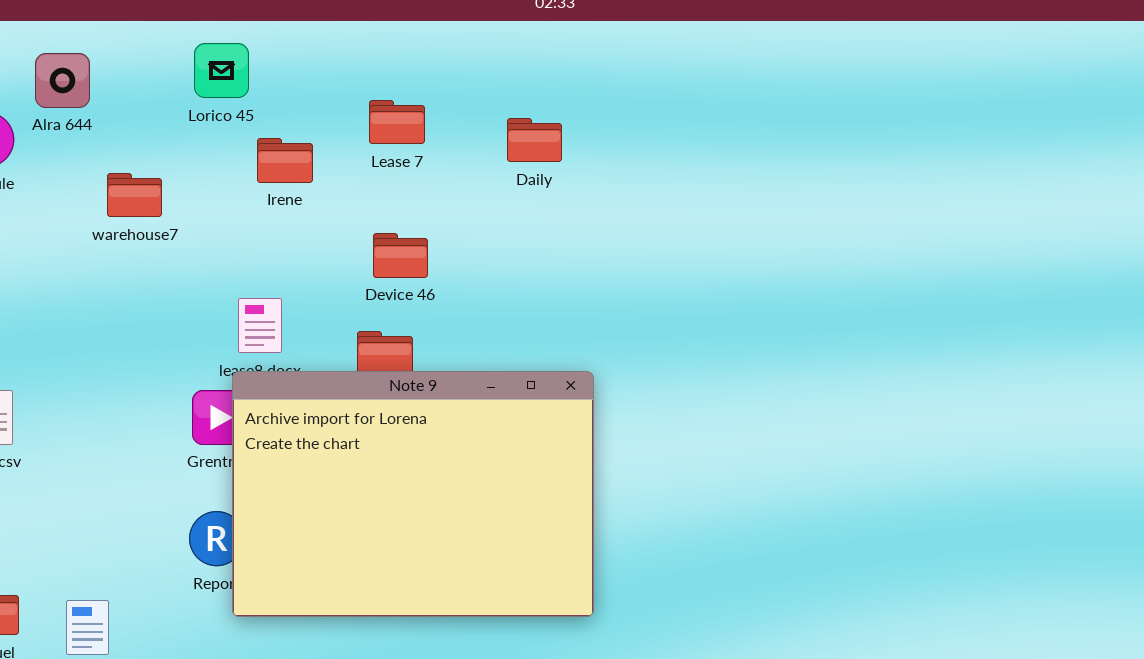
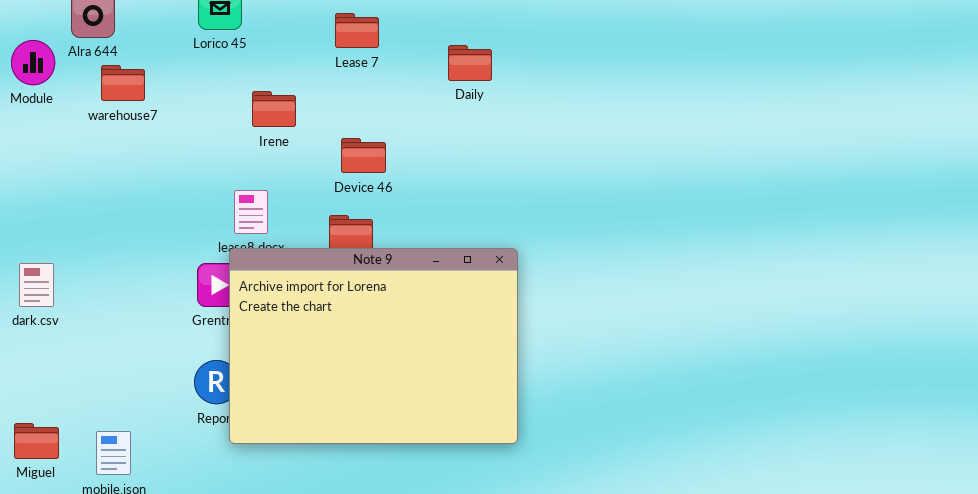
Lease 7: [369,100,425,144] -> [335,13,379,48], moved
Irene: [257,138,313,183] -> [252,91,296,127], moved
warehouse7: [107,173,162,217] -> [101,65,145,101], moved

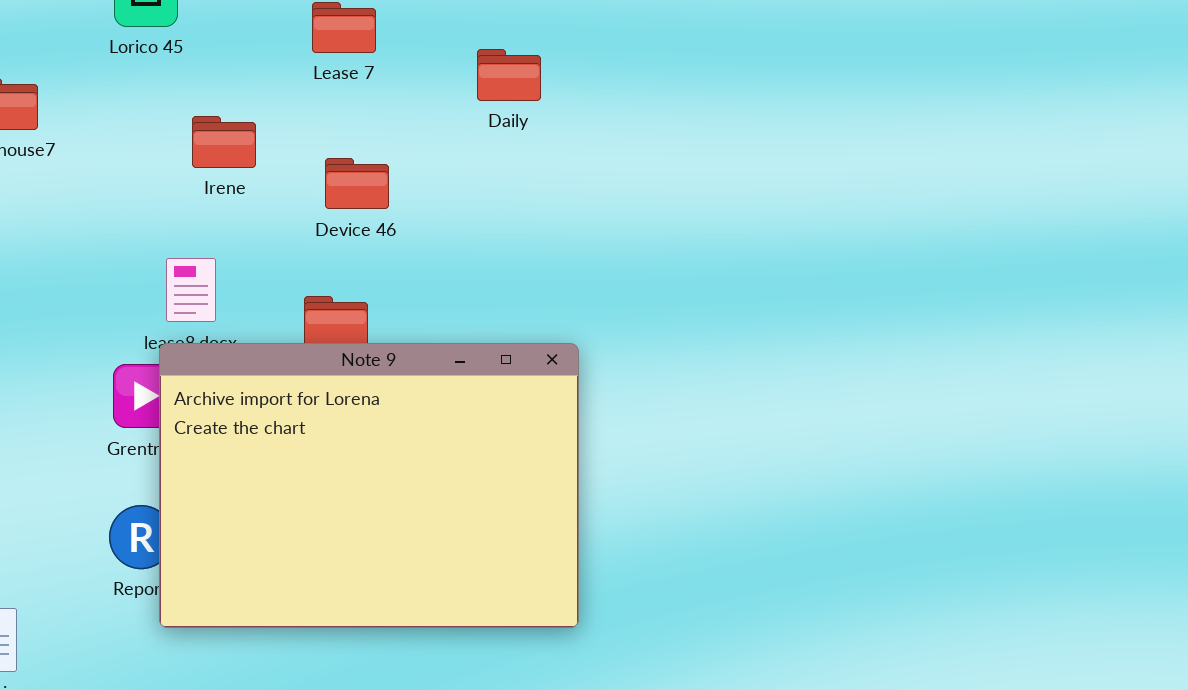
Device 46: [341,138,386,173] -> [325,158,389,209], moved

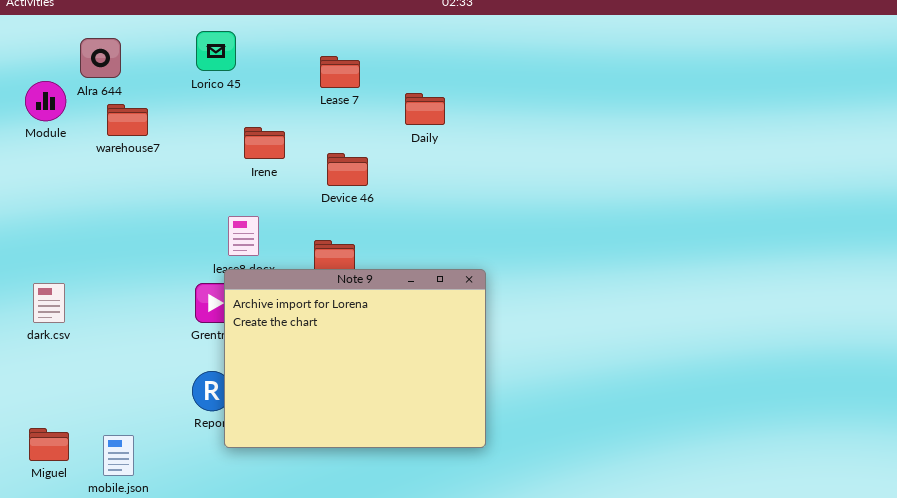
Daily: [477,49,541,101] -> [405,93,445,125], moved

